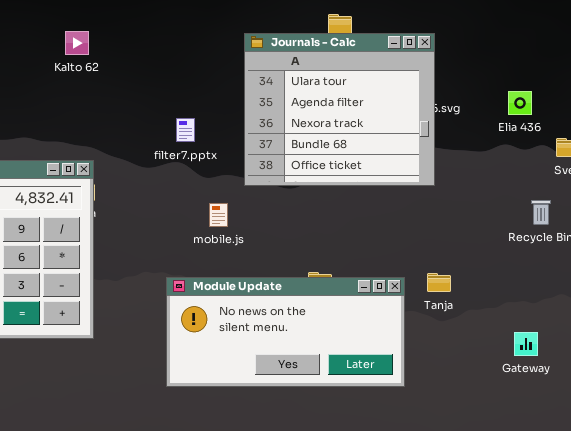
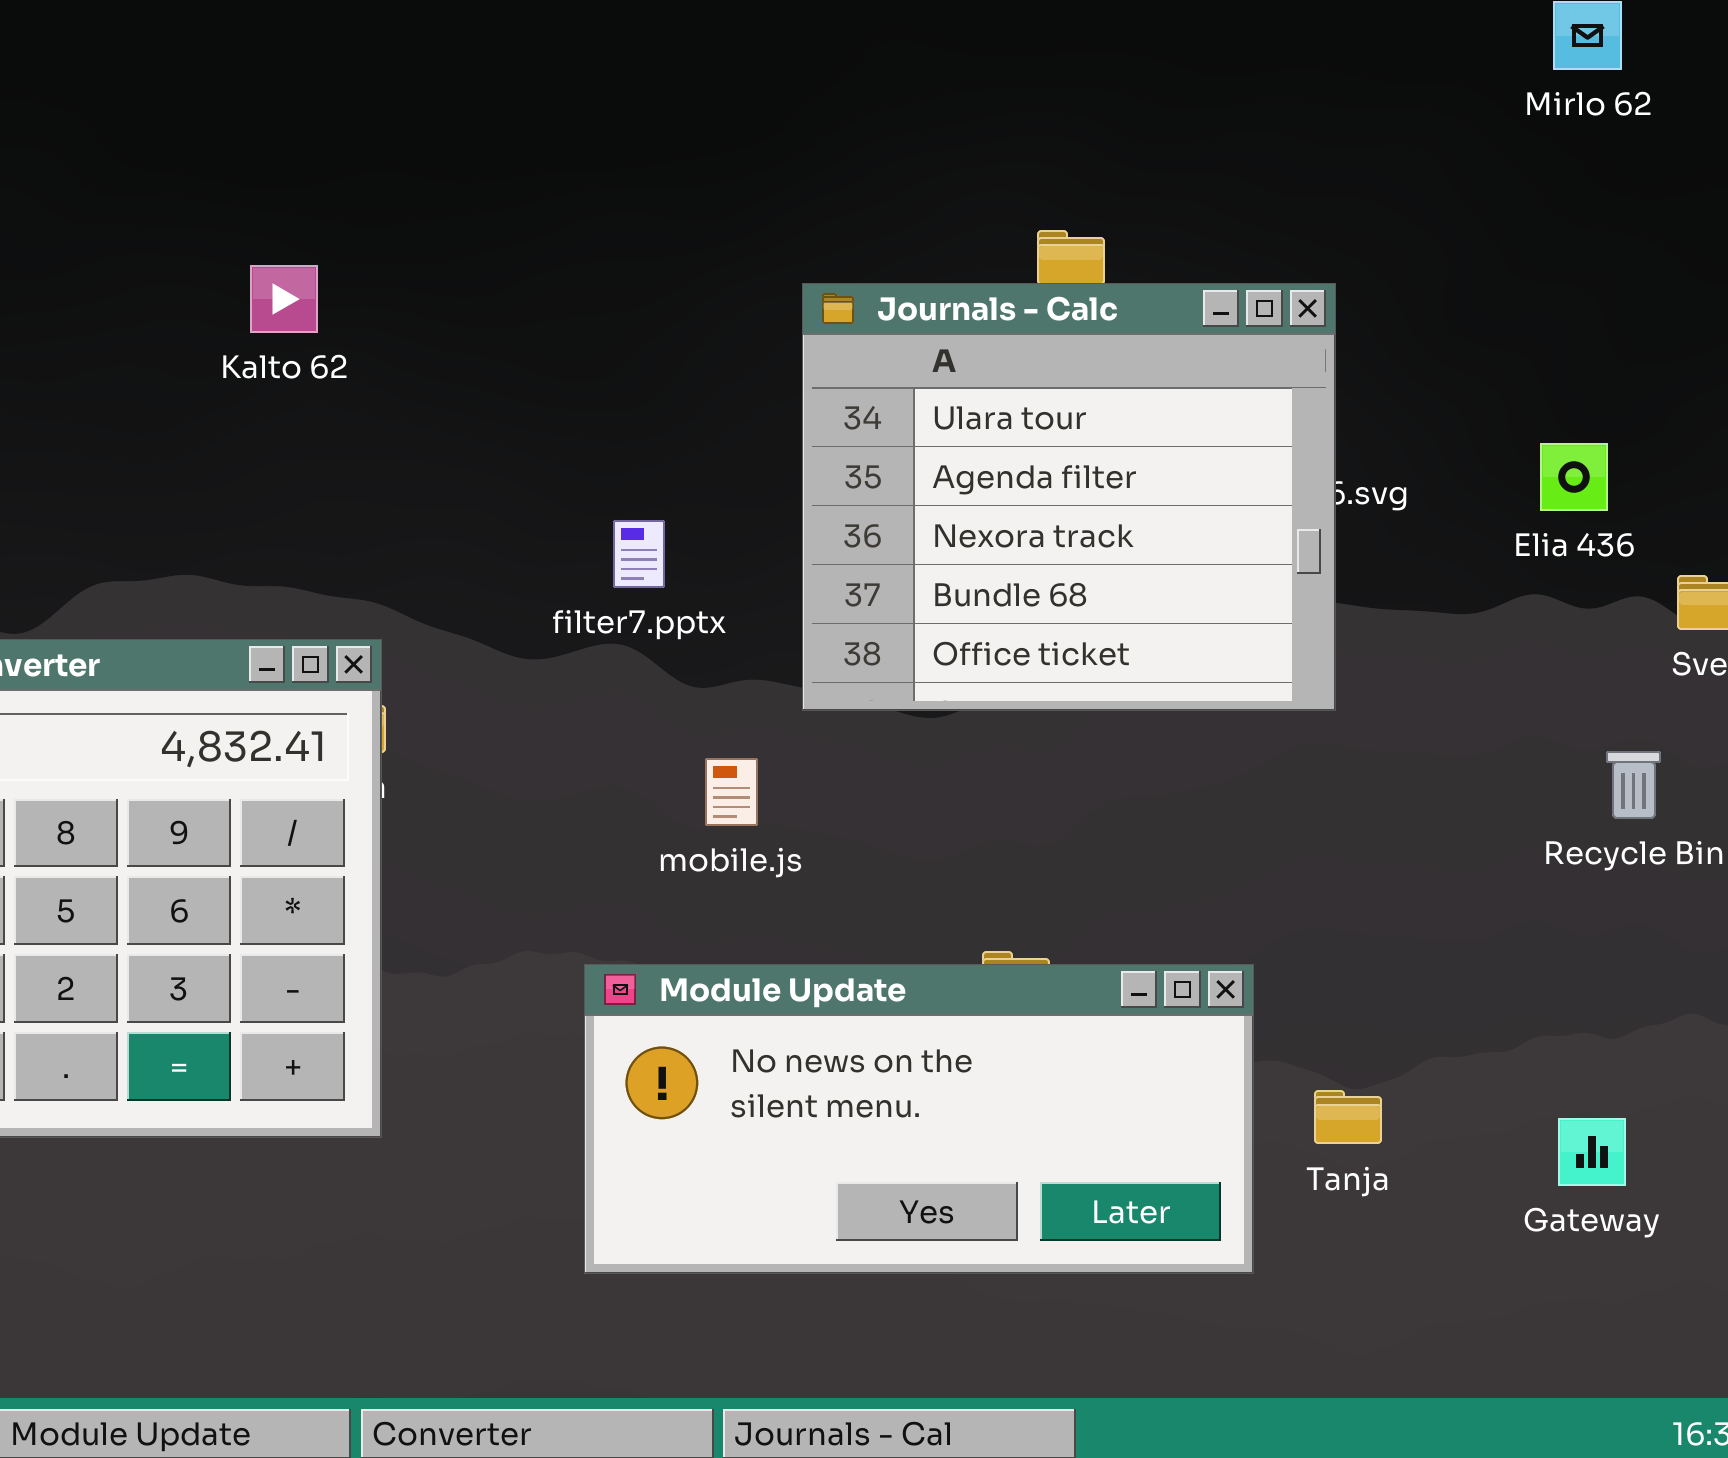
Kalto 62: [65,31,89,55] -> [250,265,318,333], moved
Tanja: [427,273,451,292] -> [1314,1090,1382,1144], moved

